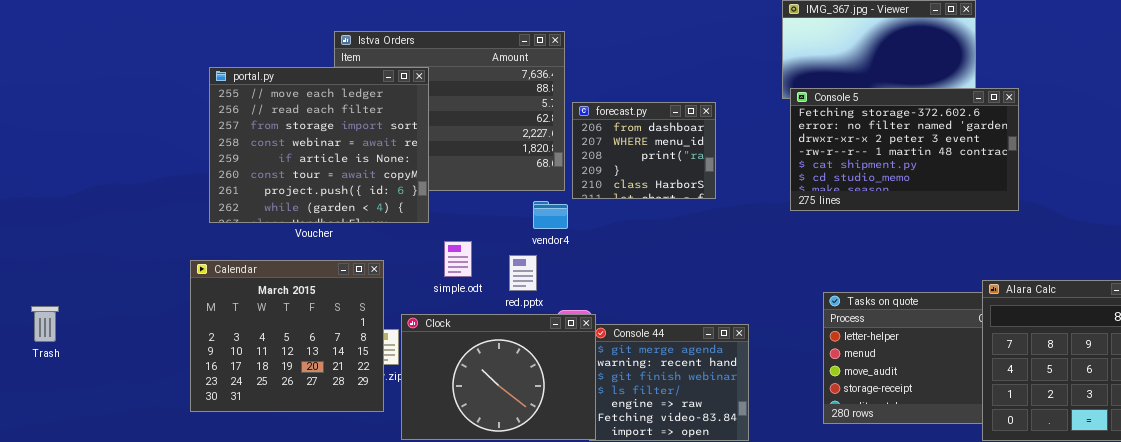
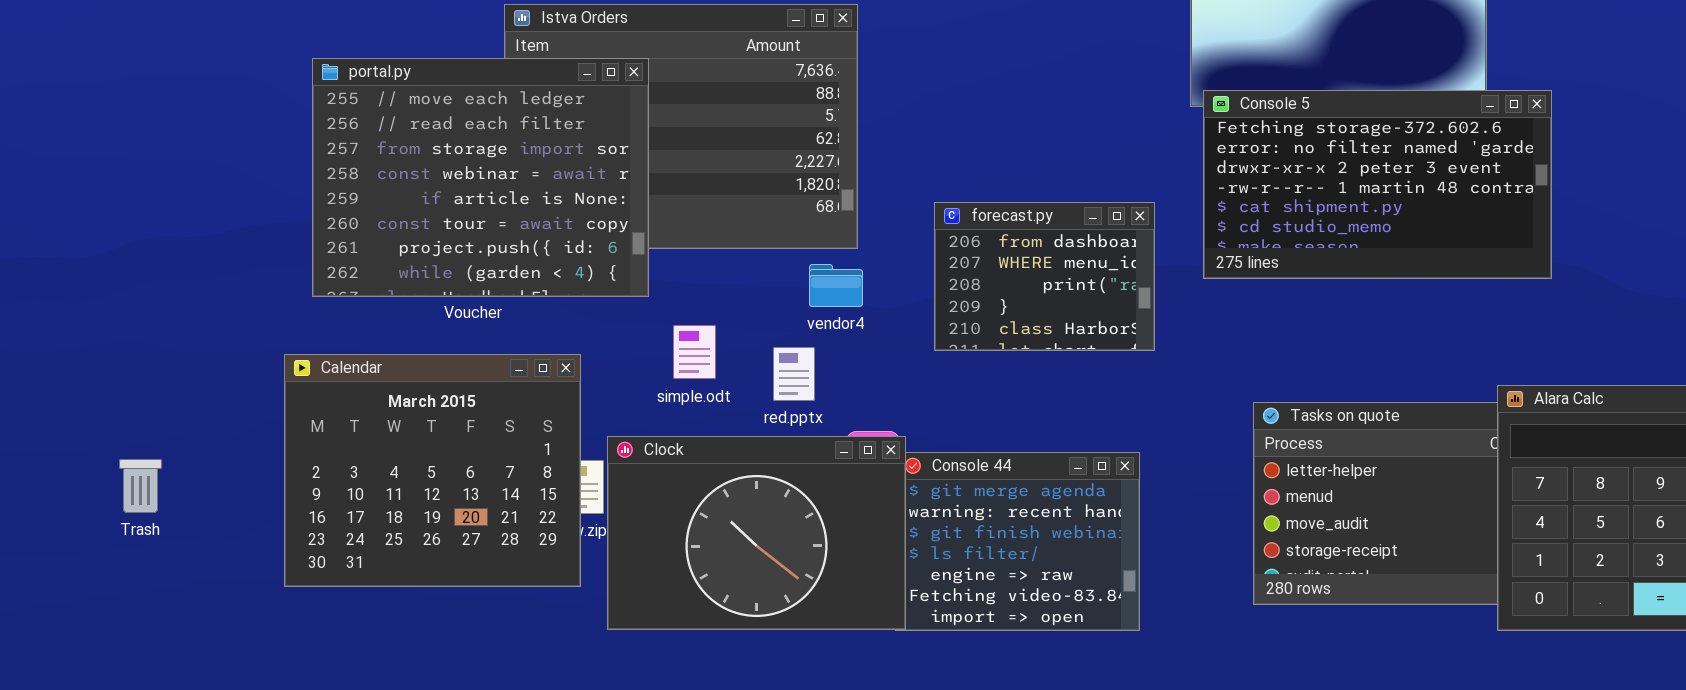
forecast.py: [572,102,716,199] -> [934,202,1155,351], moved
Trash: [31,306,59,342] -> [119,459,162,513], moved

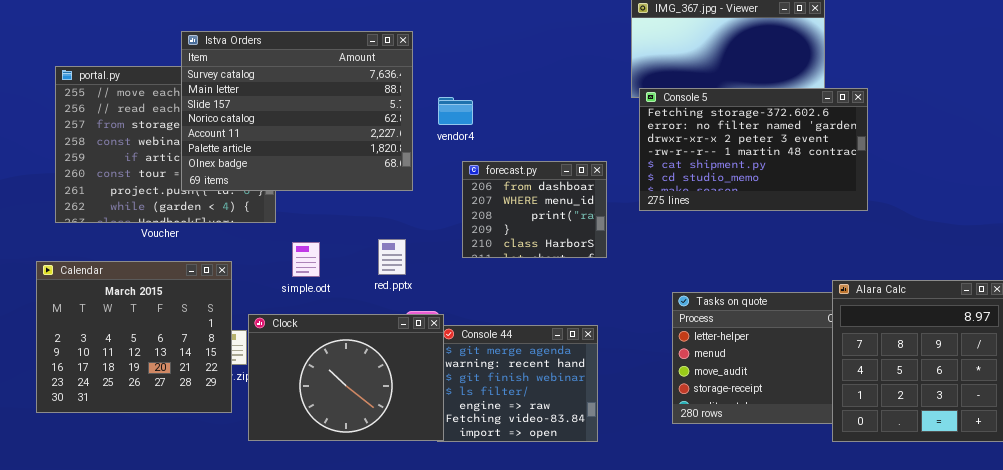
Istva Orders: [504,4,858,249] -> [181,31,413,191], raised
vendor4: [809,264,863,307] -> [438,97,473,125], moved
red.pptx: [773,347,815,401] -> [378,239,406,275], moved

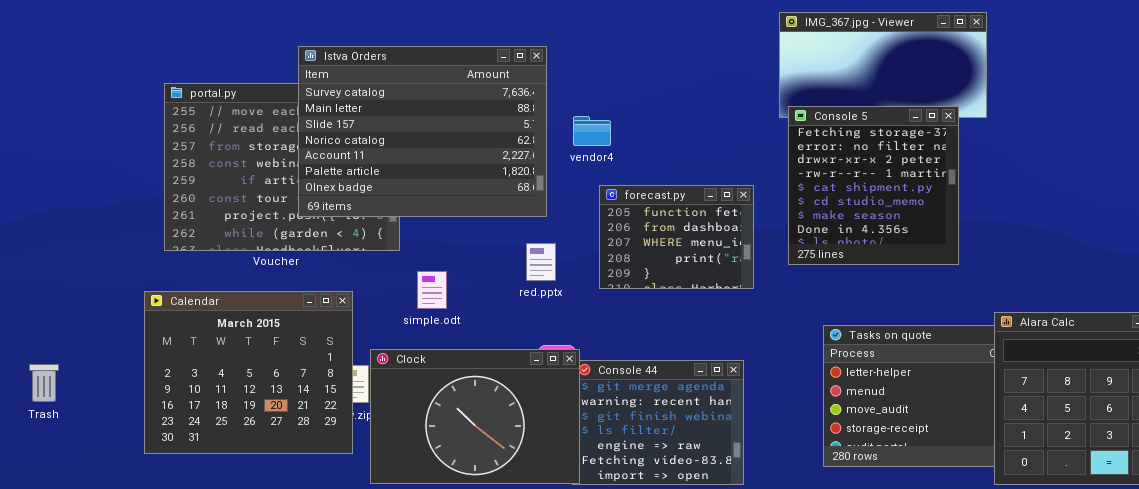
Console 5: [639,88,868,211] -> [788,106,959,265], resized
forecast.py: [462,161,607,258] -> [599,185,754,289], scrolled up 1 row
red.pptx: [378,239,406,275] -> [526,243,556,281], moved

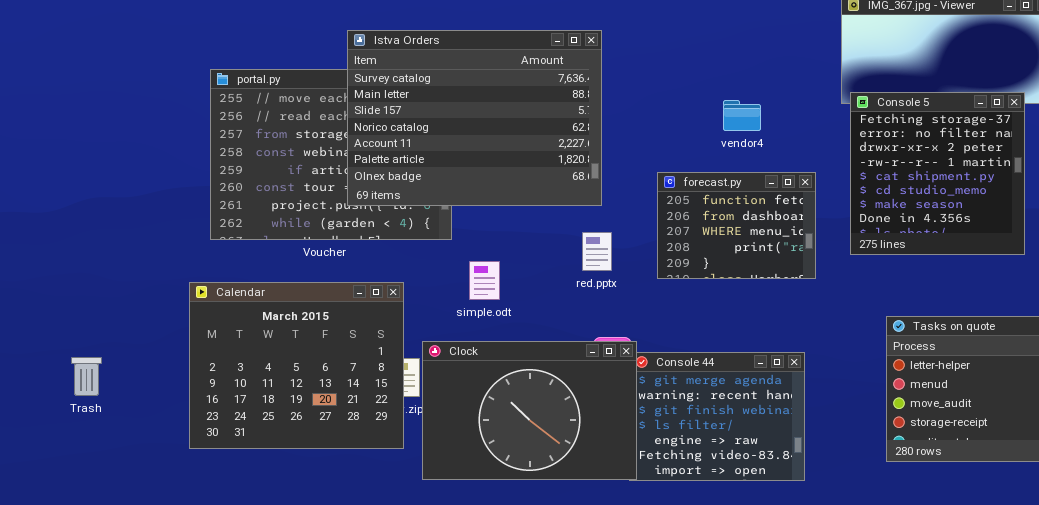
vendor4: [573,116,611,146] -> [723,100,761,131], moved

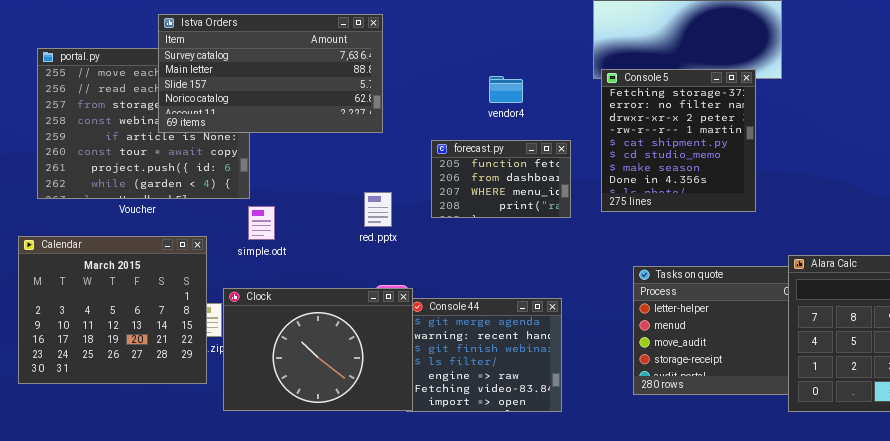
Istva Orders: [347,30,602,206] -> [158,14,383,133], resized
forecast.py: [657,172,816,279] -> [431,140,571,218], resized
simple.odt: [469,261,500,300] -> [248,206,275,240], moved

